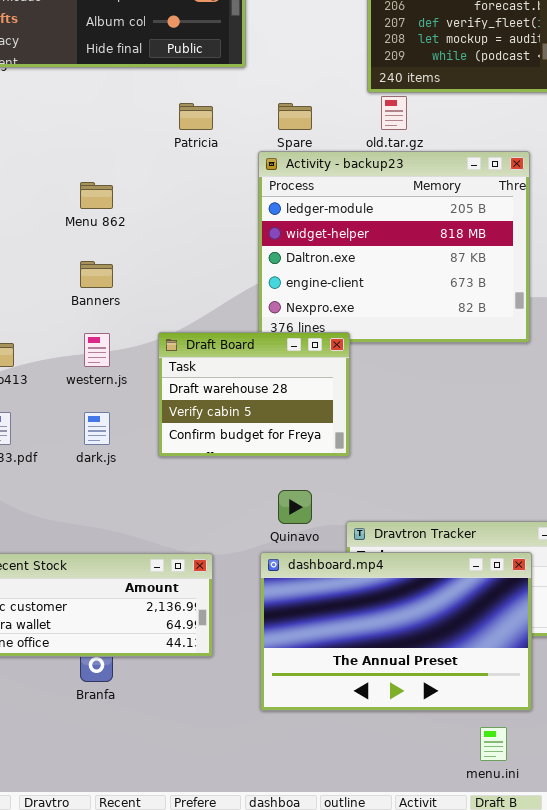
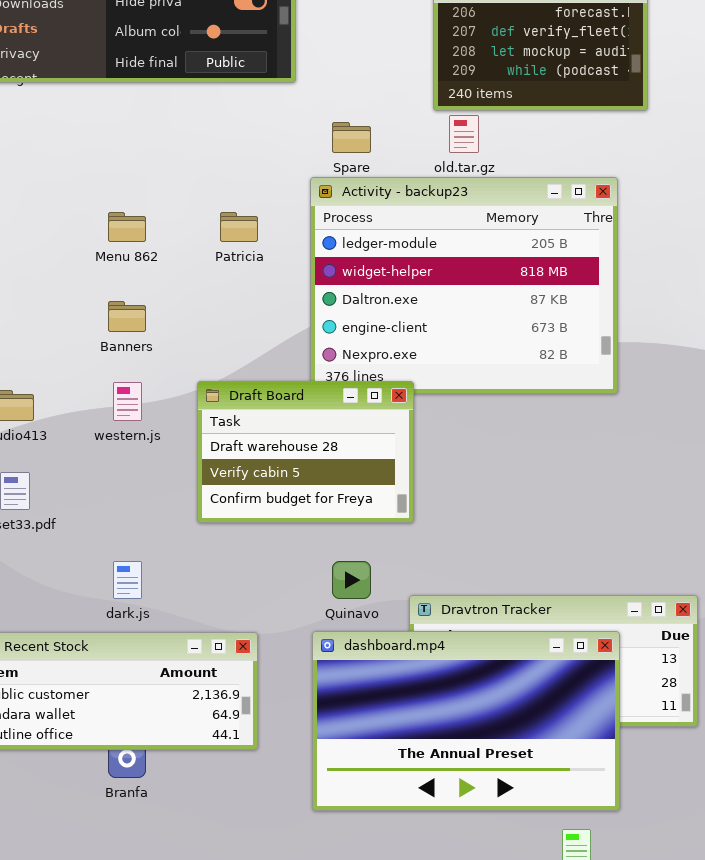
Patricia: [179,103,213,130] -> [220,212,258,242], moved
dark.js: [84,412,110,445] -> [113,561,142,599], moved

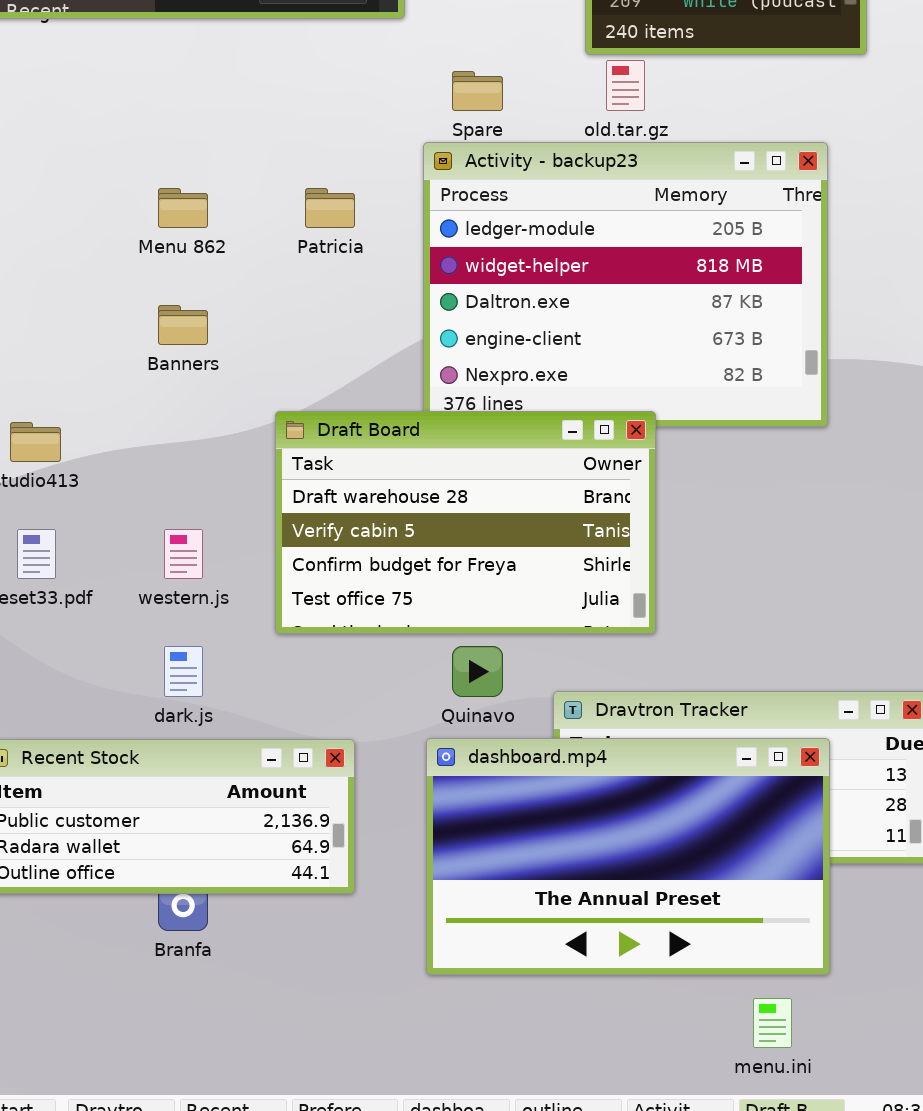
Draft Board: [197,381,414,523] -> [275,411,656,634], resized
western.js: [113,382,142,421] -> [164,529,203,579], moved

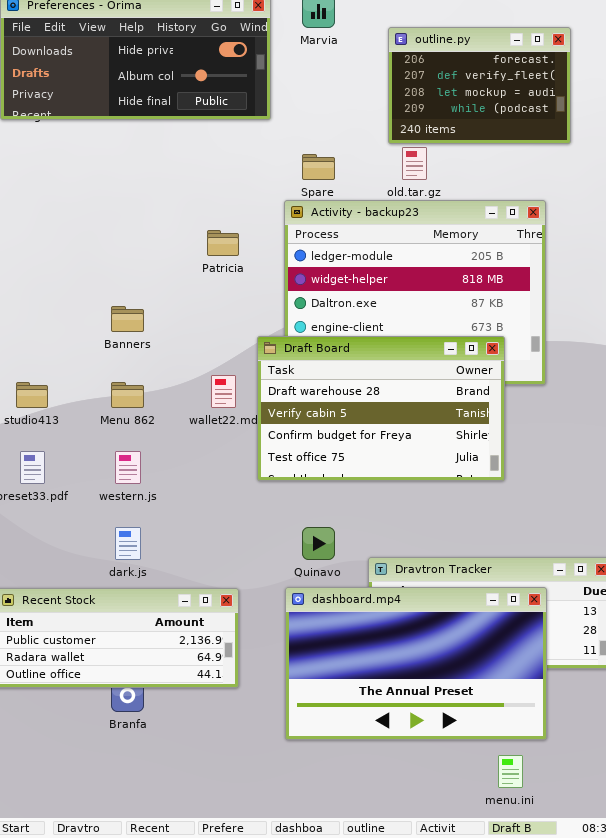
Menu 862: [158,188,208,228] -> [111,382,144,408], moved
Draft Board: [275,411,656,634] -> [257,336,505,481], moved

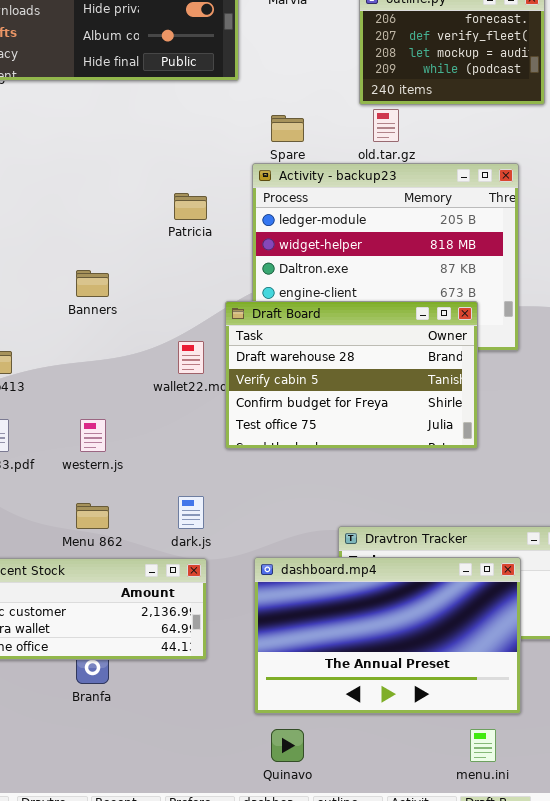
Menu 862: [111,382,144,408] -> [76,503,109,529], moved
dark.js: [115,527,141,560] -> [178,496,204,529], moved
Quinavo: [302,527,335,560] -> [271,729,304,762], moved

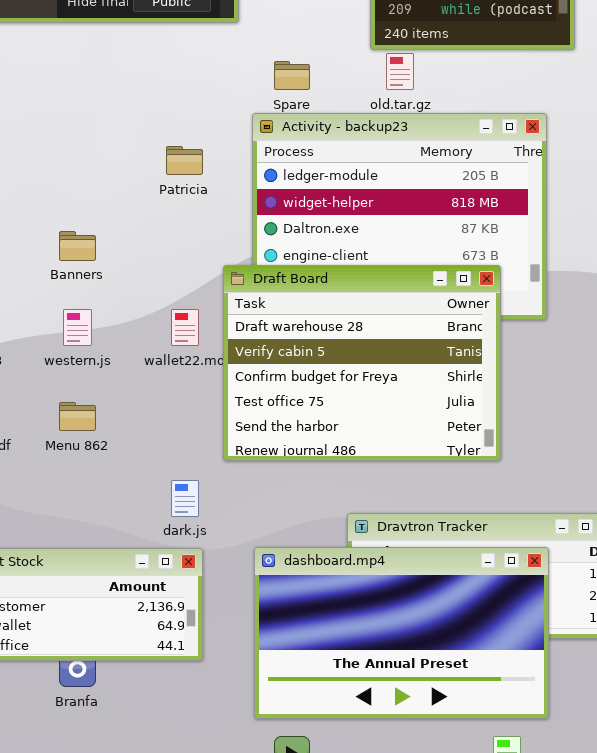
Draft Board: [225,301,478,449] -> [223,265,501,461], resized
western.js: [80,419,106,452] -> [63,309,92,346], moved
Menu 862: [76,503,109,529] -> [59,402,96,431], moved

